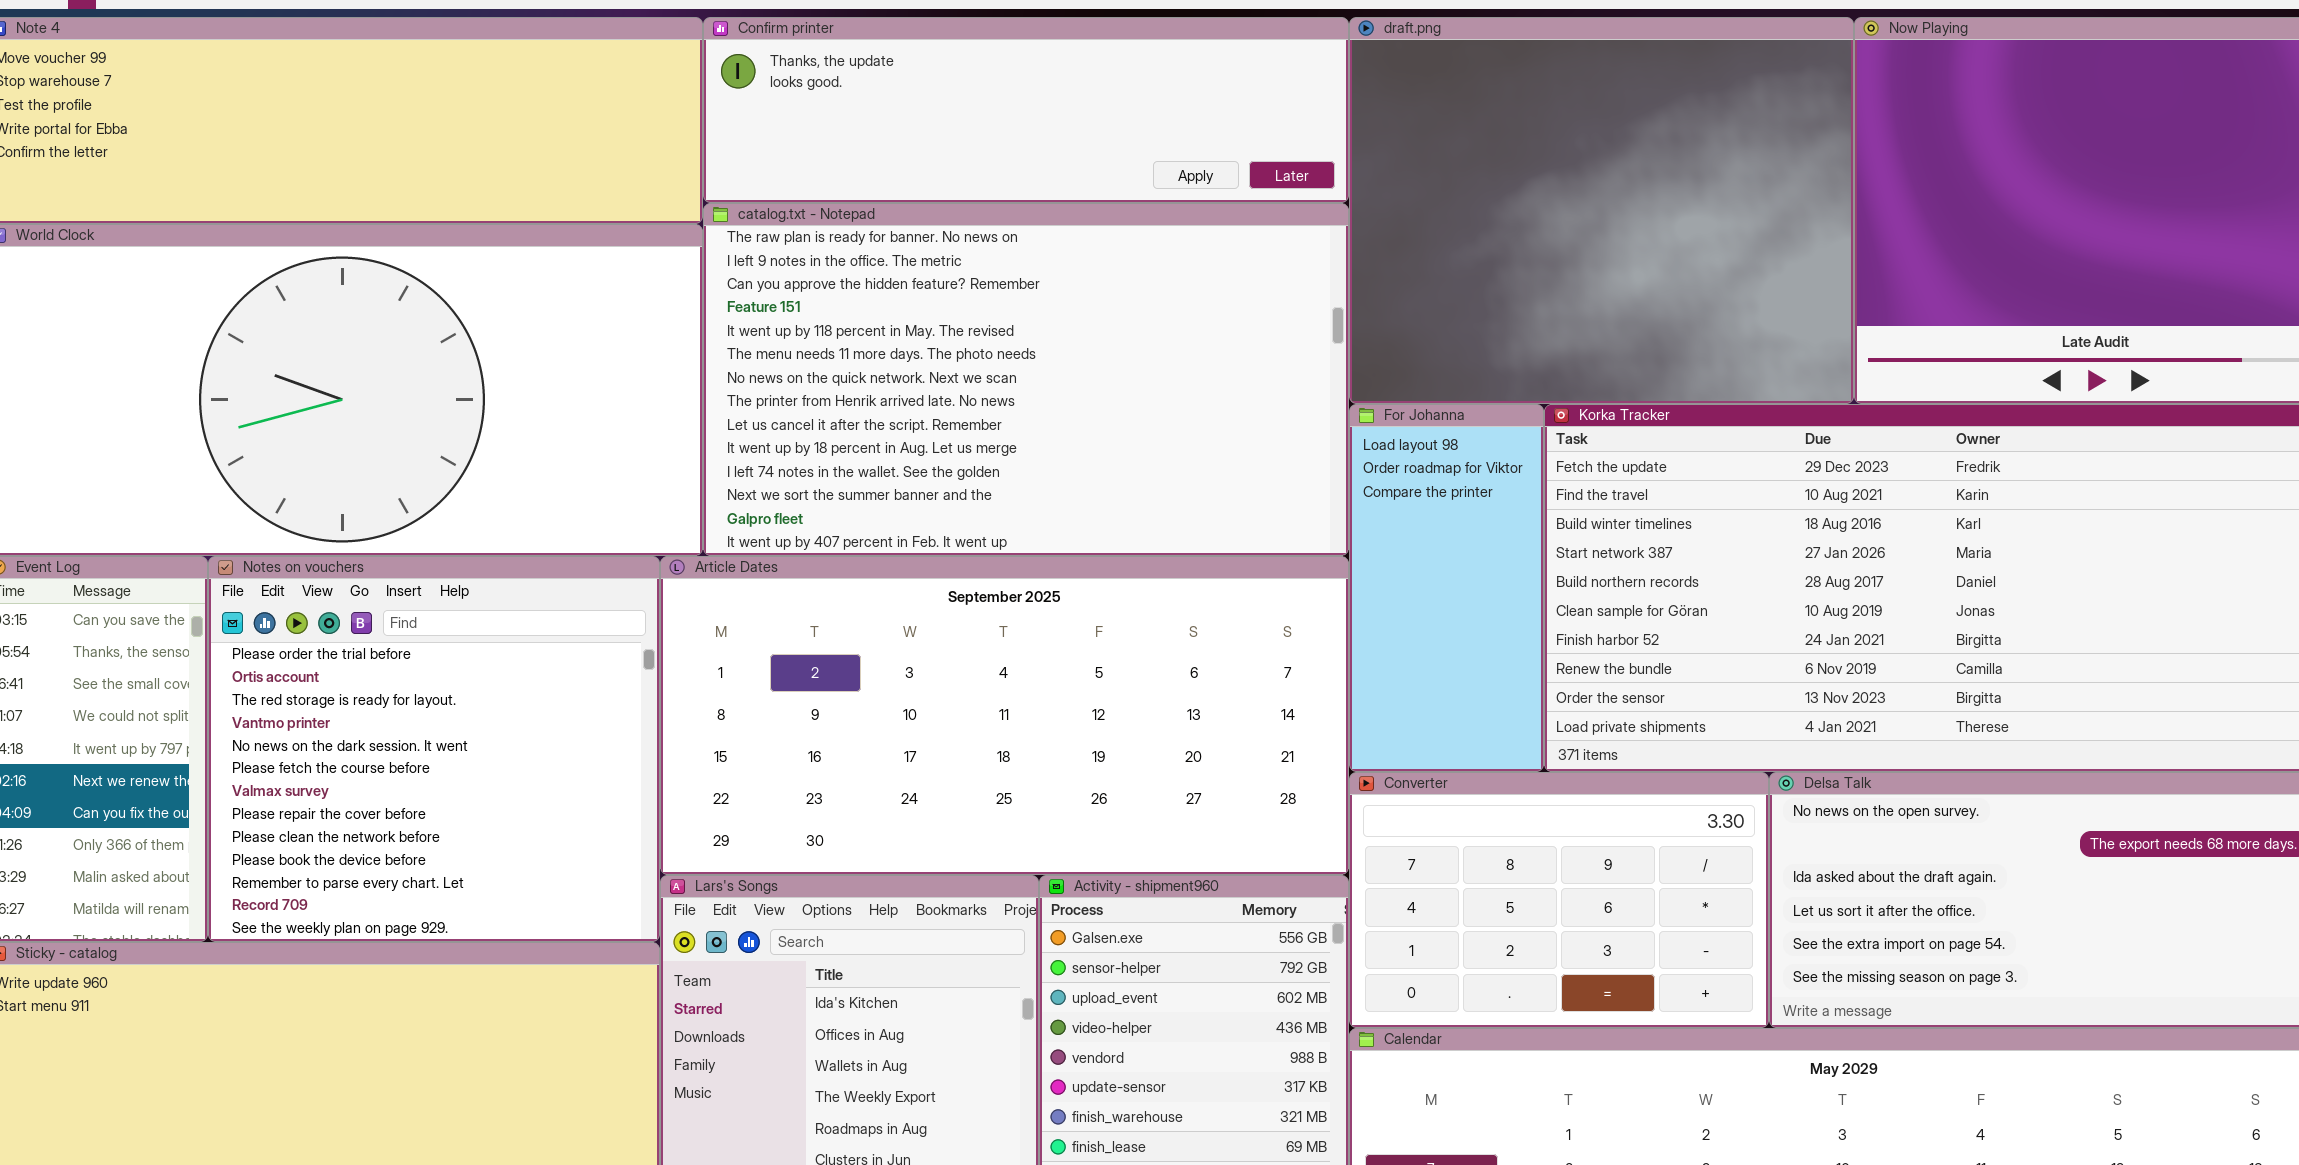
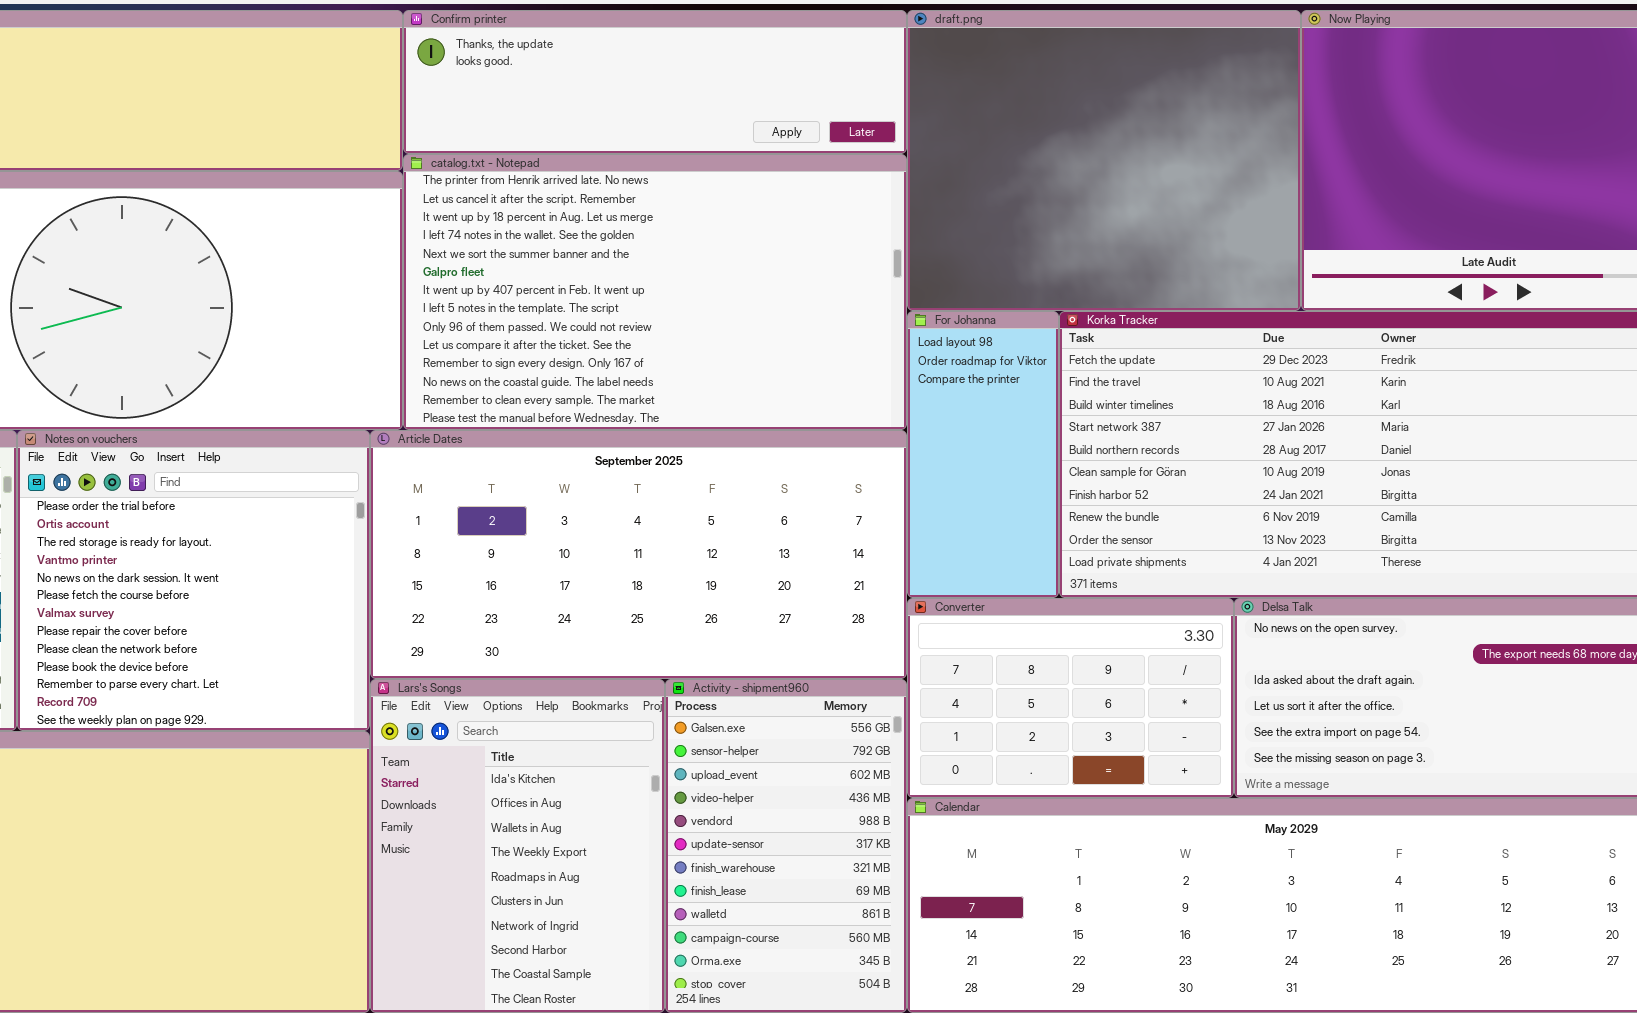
catalog.txt - Notepad: [703,203,1349,556] -> [403,154,907,430], scrolled down 7 rows

